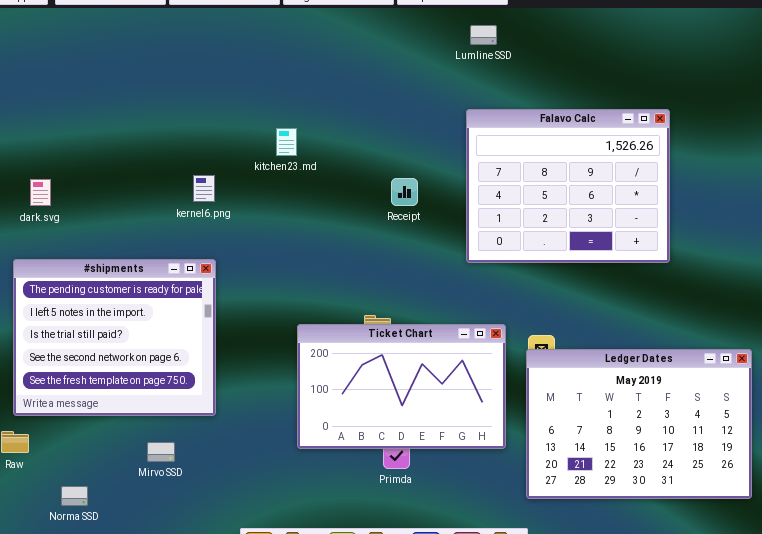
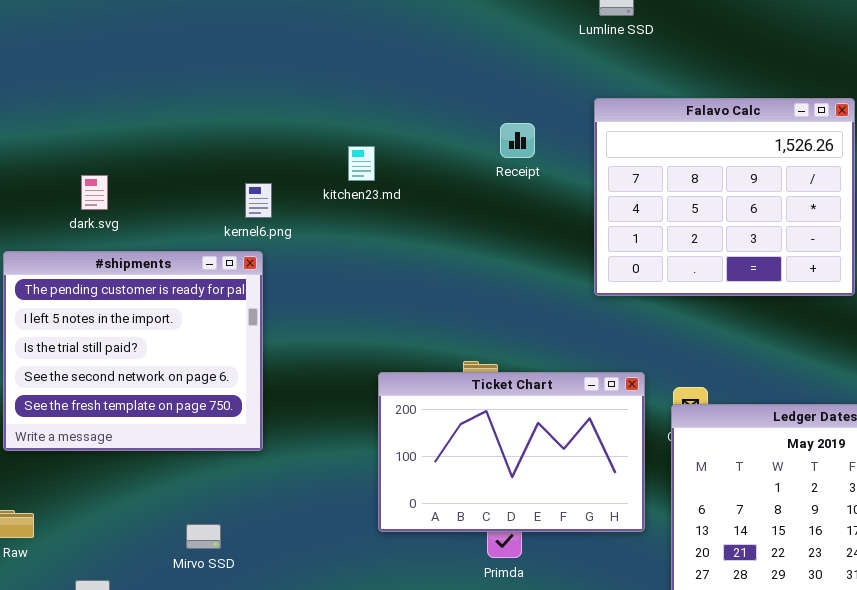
kitchen23.md: [276,128,297,156] -> [348,146,375,181], moved
Receipt: [391,178,418,206] -> [500,123,535,158], moved
dark.svg: [30,179,51,206] -> [81,175,108,210], moved
#shipments: [13,259,216,416] -> [3,251,263,451], moved

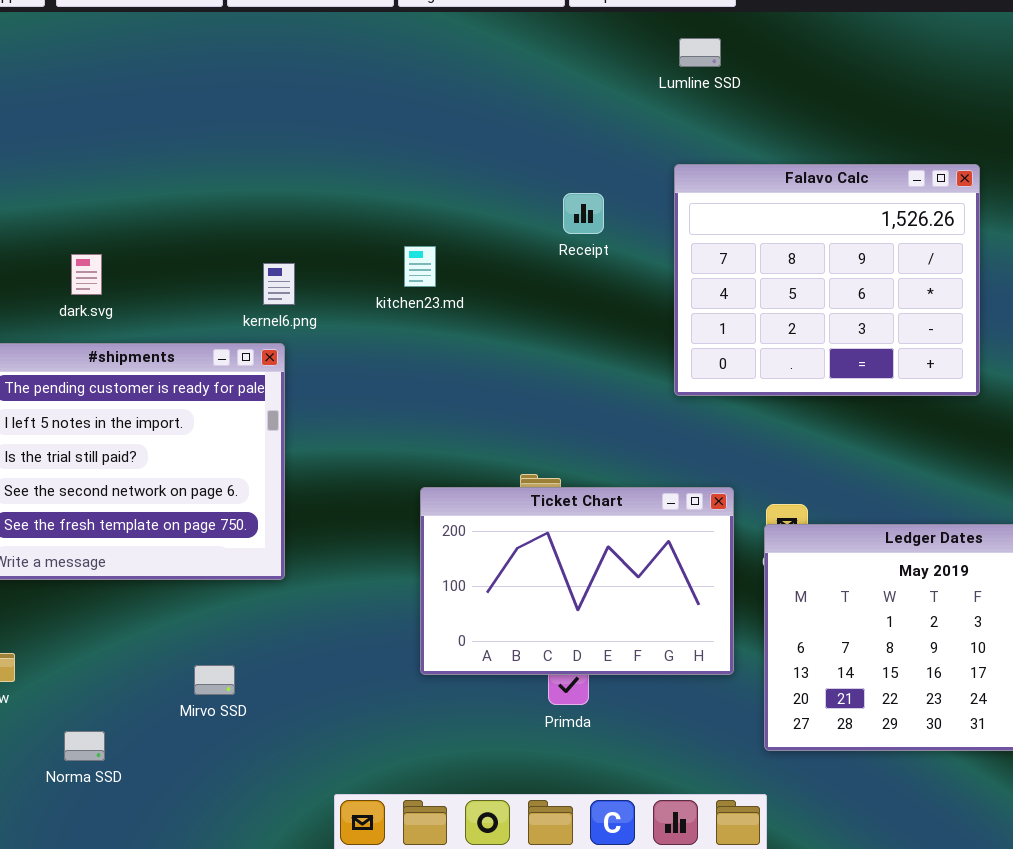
kitchen23.md: [348,146,375,181] -> [404,246,436,287], moved

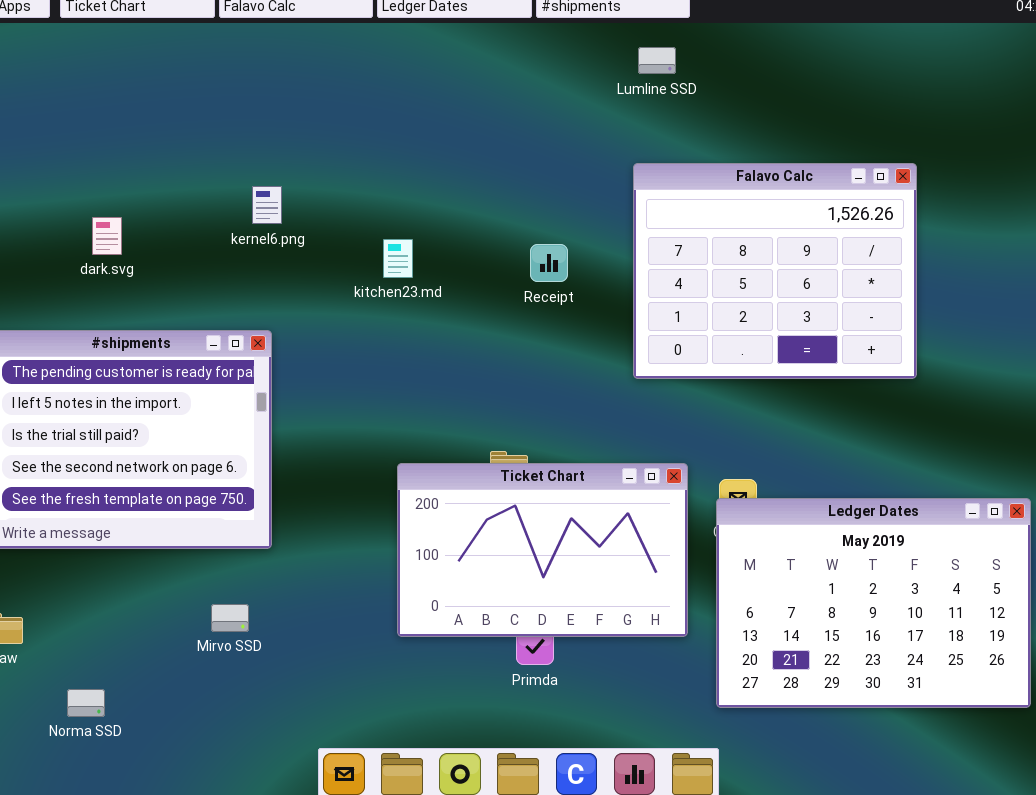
Receipt: [563,193,604,234] -> [530,244,568,282], moved
dark.svg: [71,254,102,295] -> [92,217,122,255], moved
kernel6.png: [263,263,295,305] -> [252,186,282,224], moved
Mirvo SSD: [194,665,235,695] -> [211,604,249,632], moved

